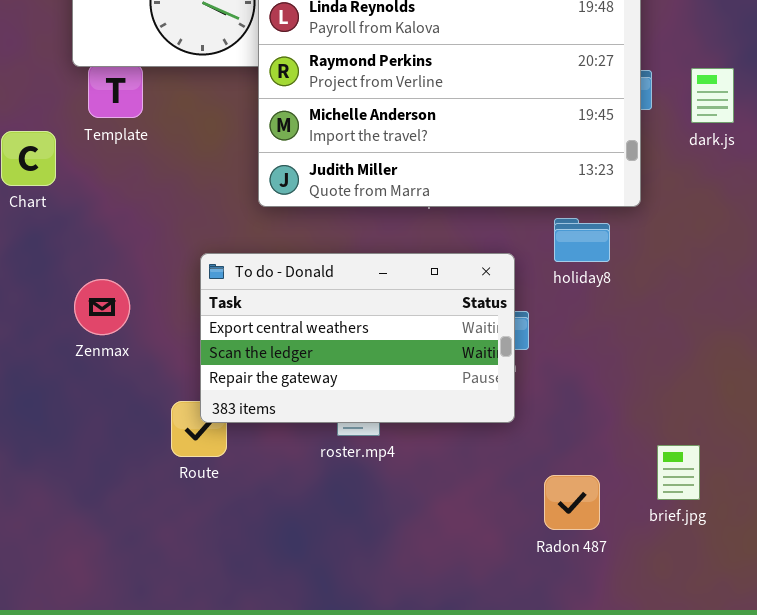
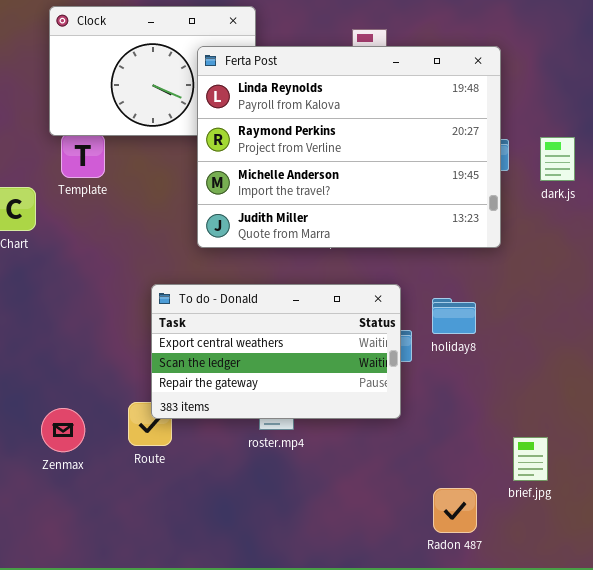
holiday8: [554,218,610,262] -> [432,298,476,334], moved
Zenmax: [74,279,130,335] -> [41,408,85,452], moved
Radon 487: [544,475,600,530] -> [433,488,477,533], moved

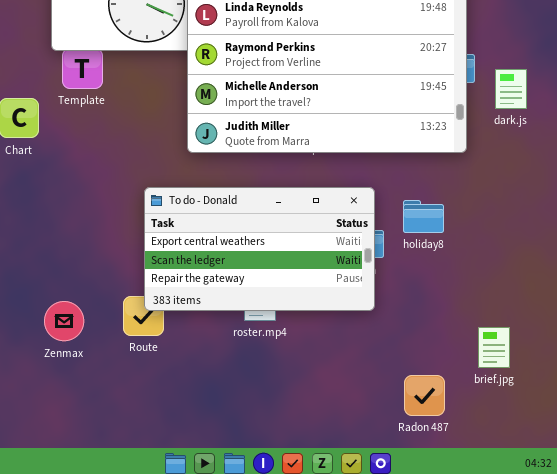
dark.js: [540,137,575,181] -> [495,69,527,109], moved

